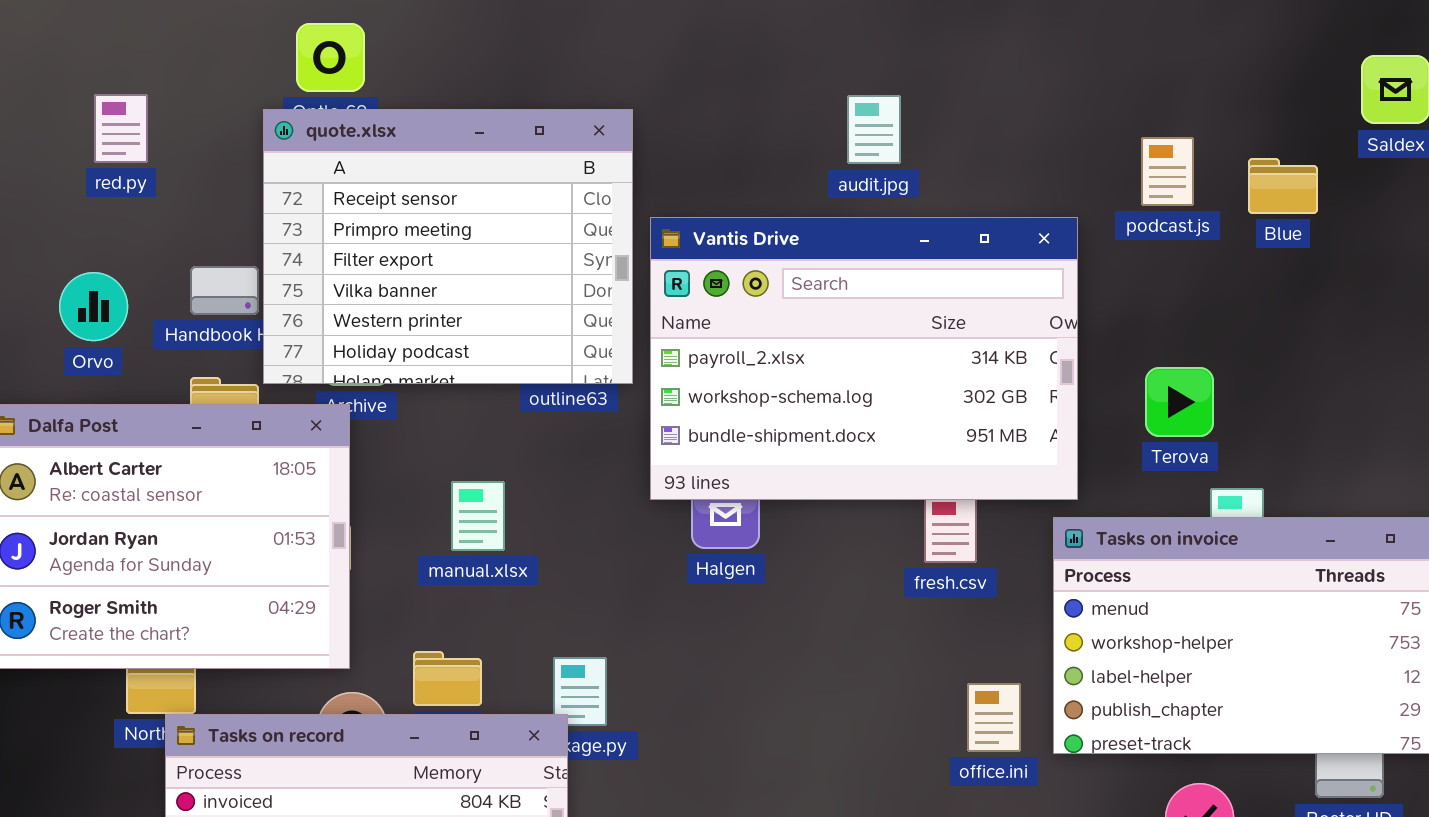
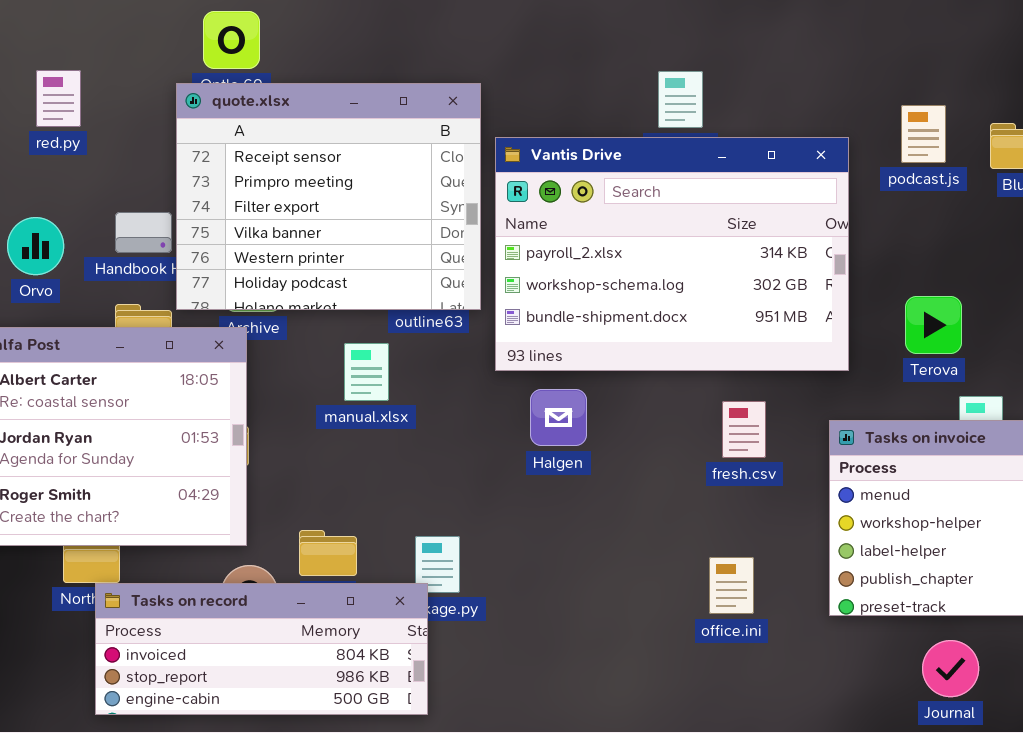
Vantis Drive: [650,217,1078,500] -> [495,137,849,371], moved
manual.xlsx: [451,481,505,551] -> [344,343,389,401], moved
office.ini: [967,683,1021,752] -> [709,557,754,614], moved

